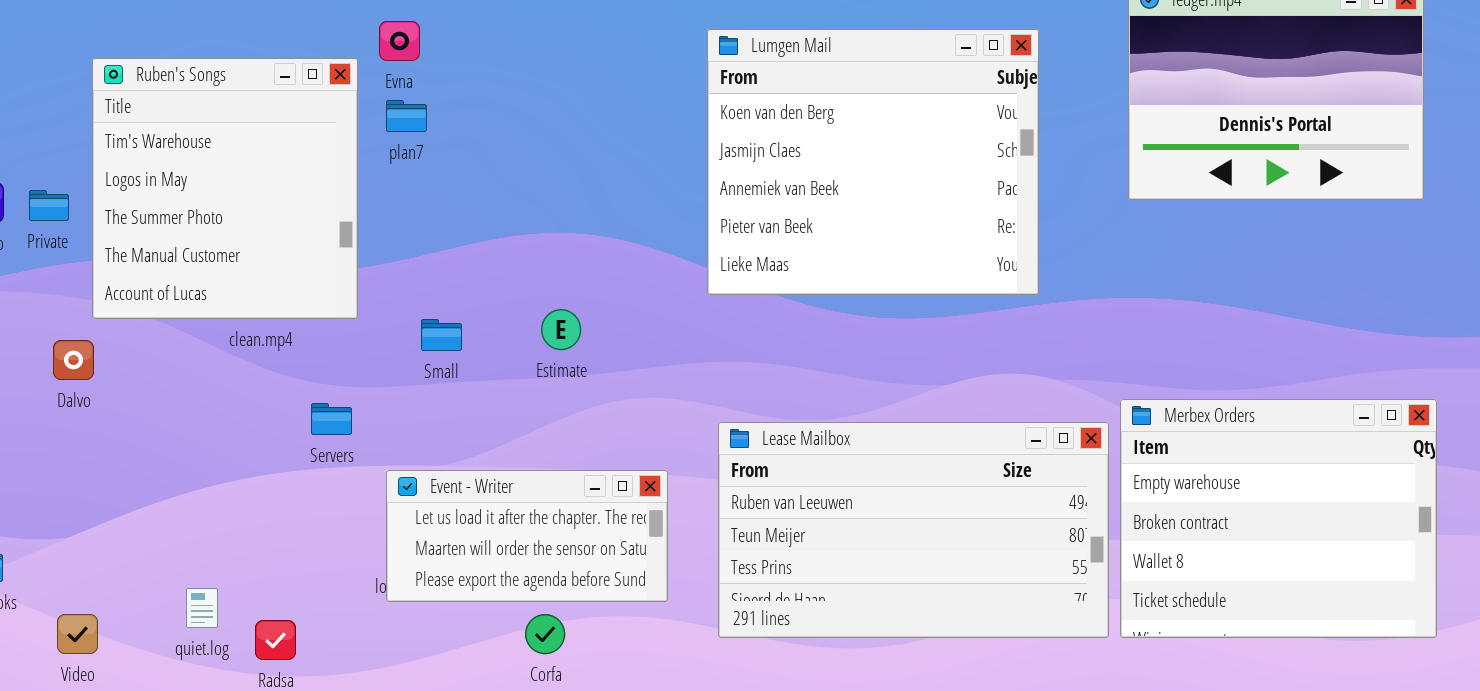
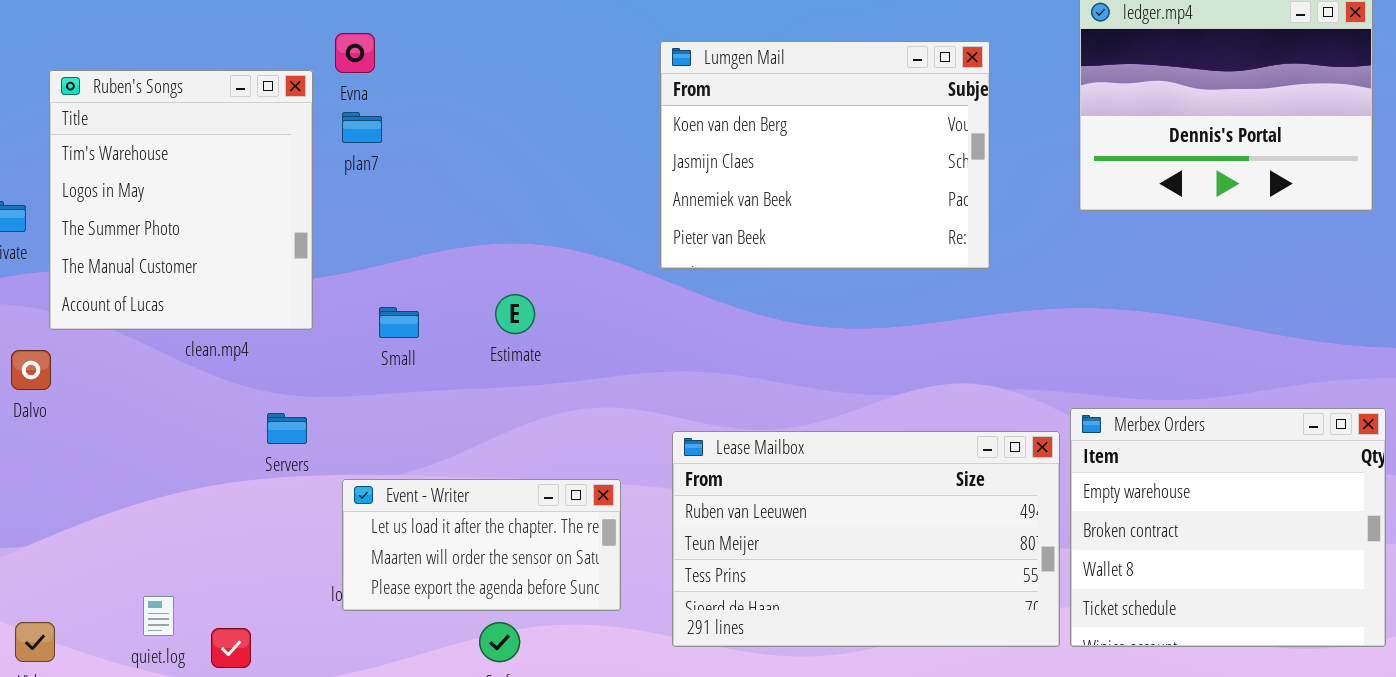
Lumgen Mail: [707,29,1039,295] -> [660,41,990,269], resized
Estimate: [541,309,581,350] -> [495,294,535,334], moved
Small: [421,319,462,351] -> [379,307,419,338], moved

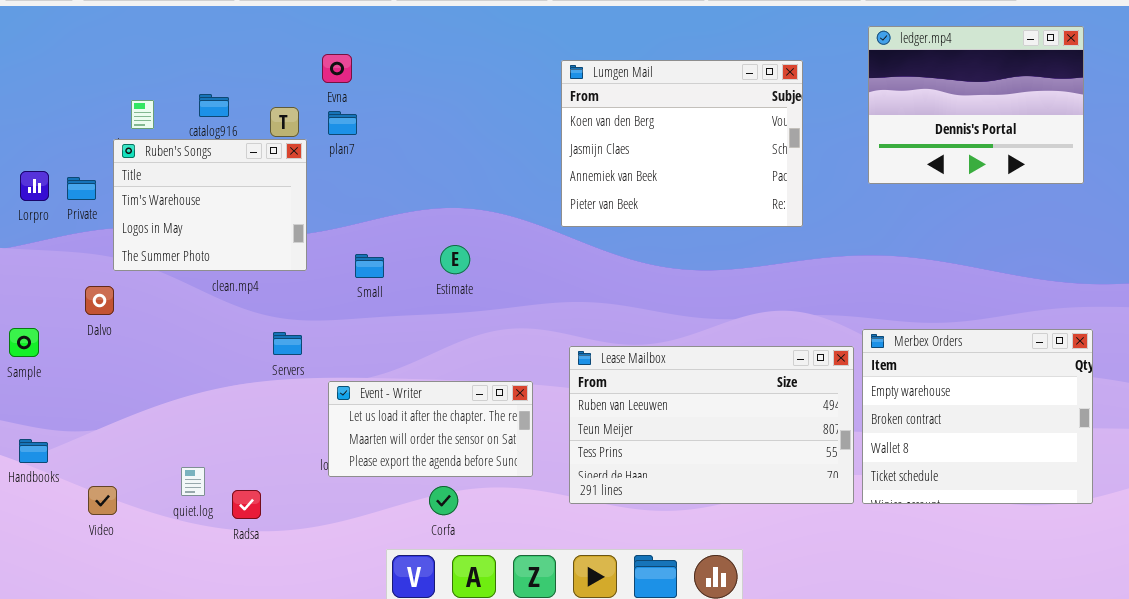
Ruben's Songs: [49,70,313,330] -> [113,139,307,271], resized

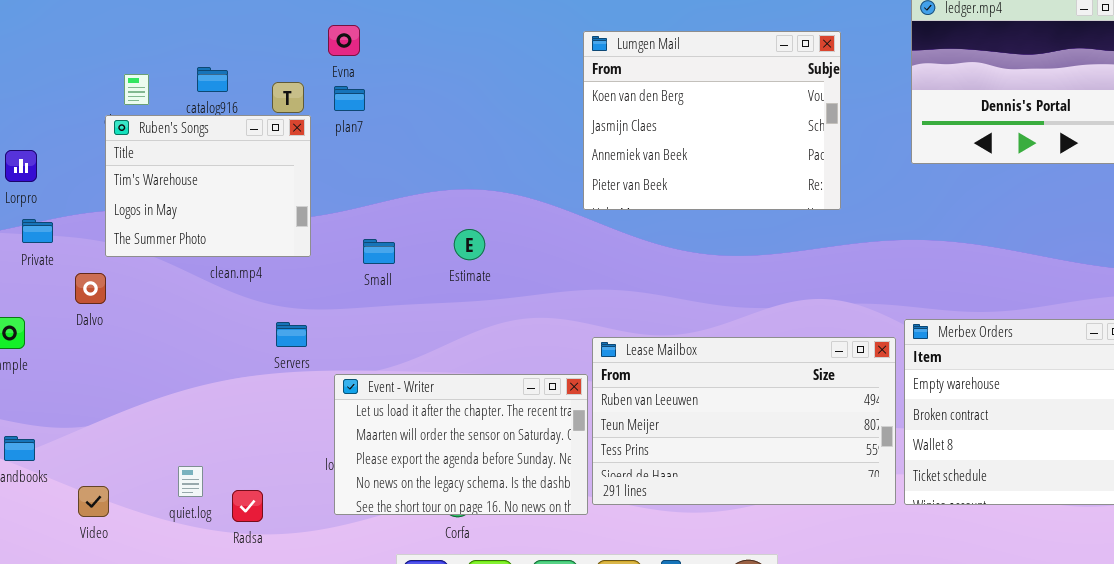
Private: [67,177,96,200] -> [22,219,53,243], moved
Event - Writer: [328,381,533,477] -> [334,374,588,515], resized

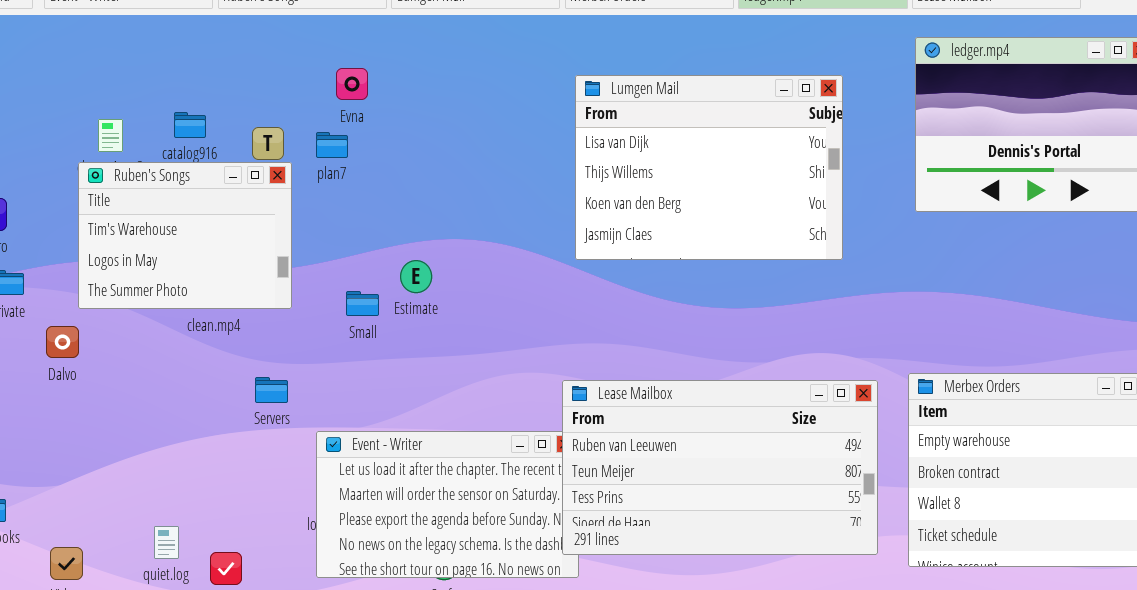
Evna: [328,25,360,56] -> [336,68,368,100], moved
Lumgen Mail: [583,31,841,210] -> [575,75,843,260], scrolled up 2 rows
Estimate: [454,229,485,260] -> [400,260,432,293], moved
Lease Mailbox: [592,337,896,505] -> [562,380,878,555], moved

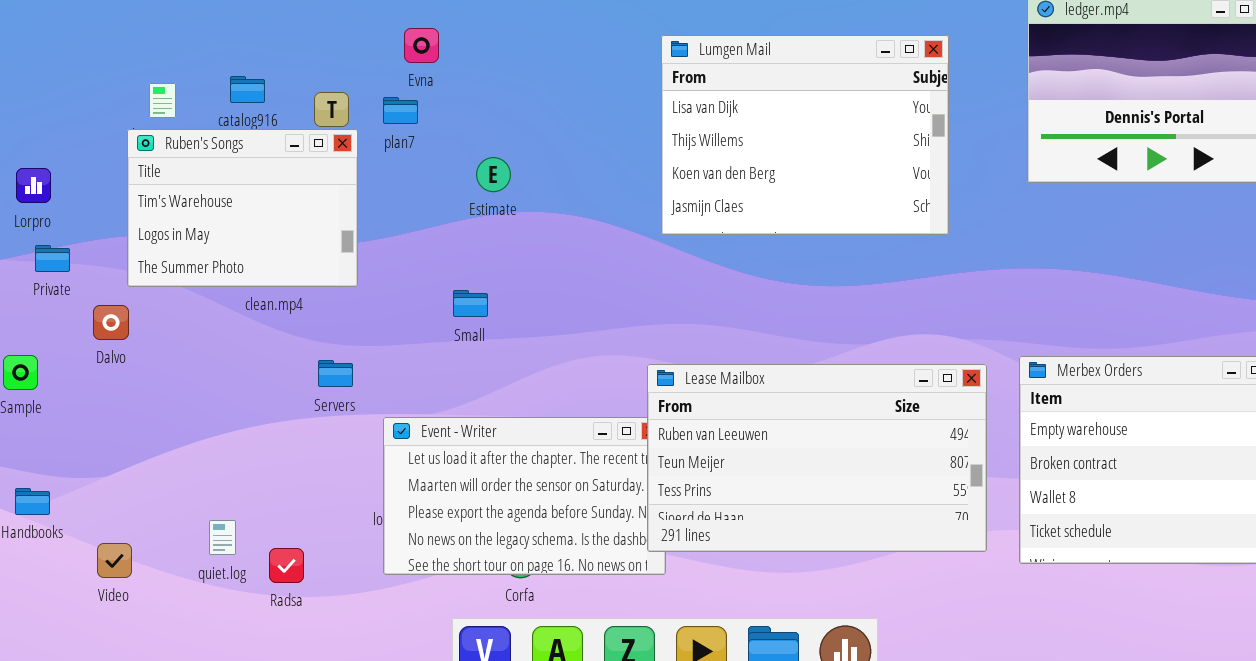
Estimate: [400,260,432,293] -> [476,157,511,192], moved
Small: [346,291,379,316] -> [453,290,488,317], moved

